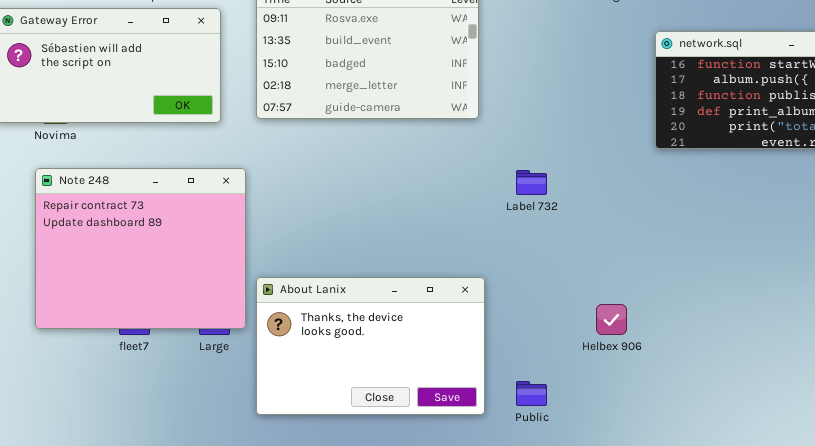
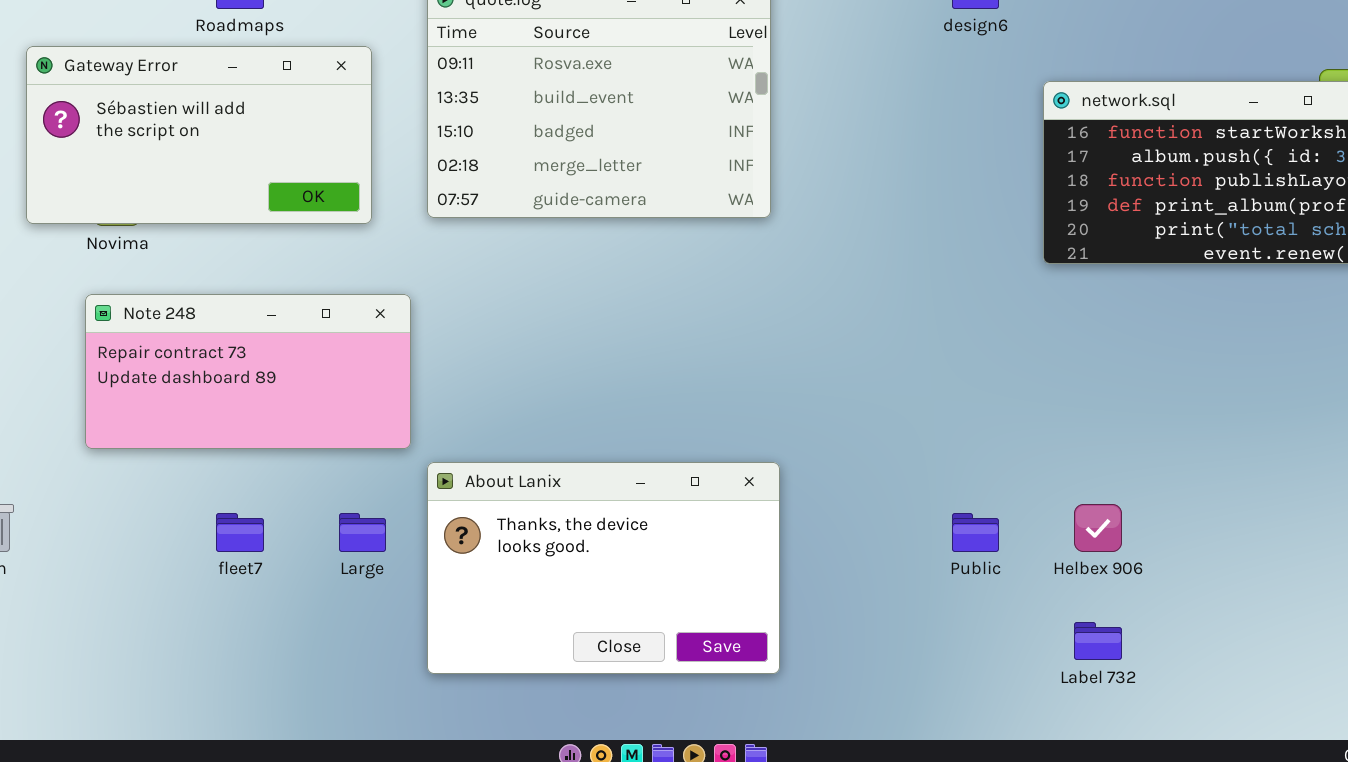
Note 248: [35,168,246,329] -> [85,294,411,449], resized
Label 732: [516,170,547,195] -> [1074,622,1122,660], moved
Helbex 906: [596,304,627,335] -> [1074,504,1122,552], moved
Public: [516,381,547,406] -> [952,513,999,552], moved

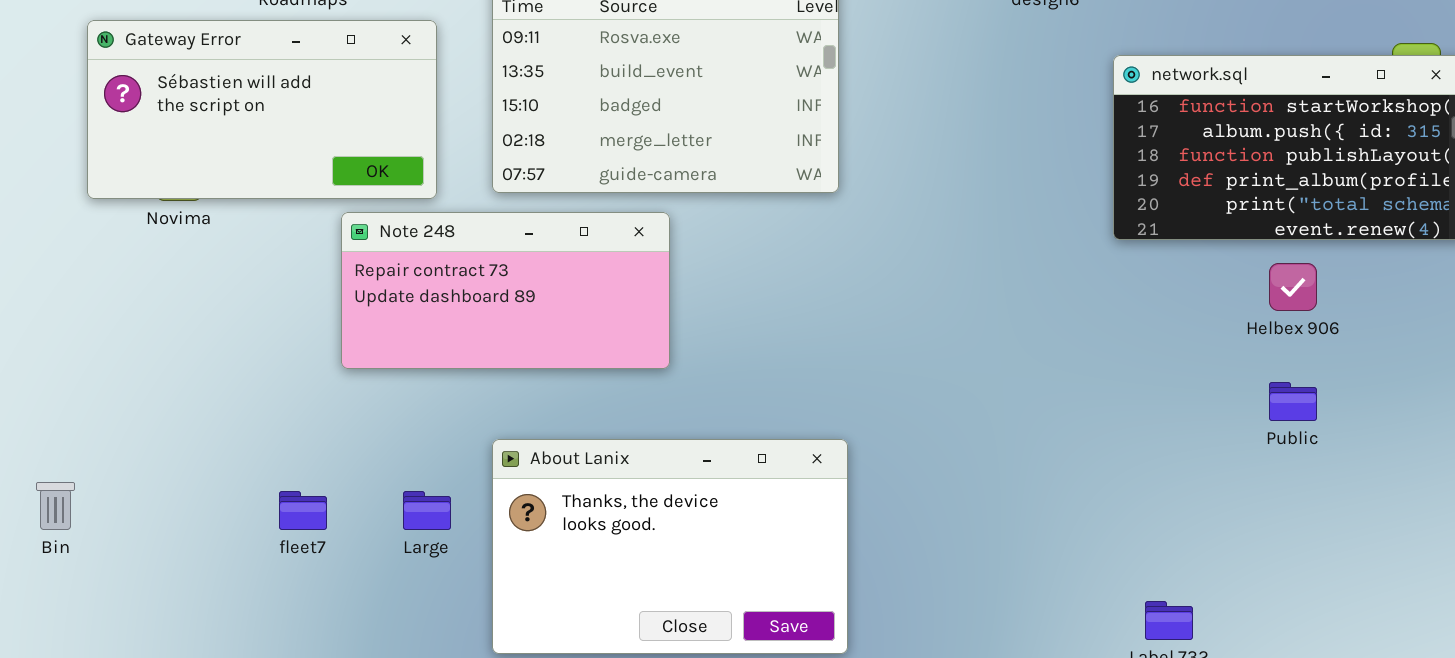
Note 248: [85,294,411,449] -> [341,212,670,369], moved
Helbex 906: [1074,504,1122,552] -> [1269,263,1317,311], moved
Public: [952,513,999,552] -> [1269,382,1317,421], moved

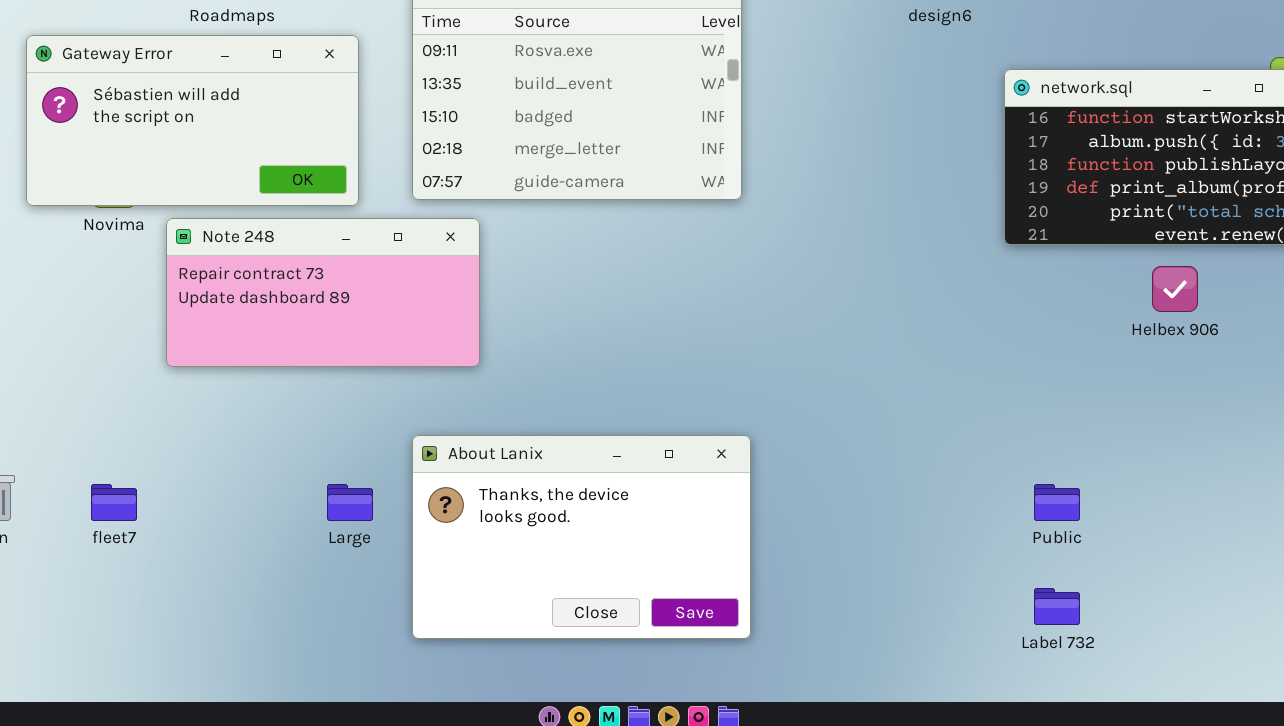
Note 248: [341,212,670,369] -> [166,218,480,367], moved
Public: [1269,382,1317,421] -> [1034,484,1080,521], moved
fleet7: [279,491,327,530] -> [91,484,137,521], moved

